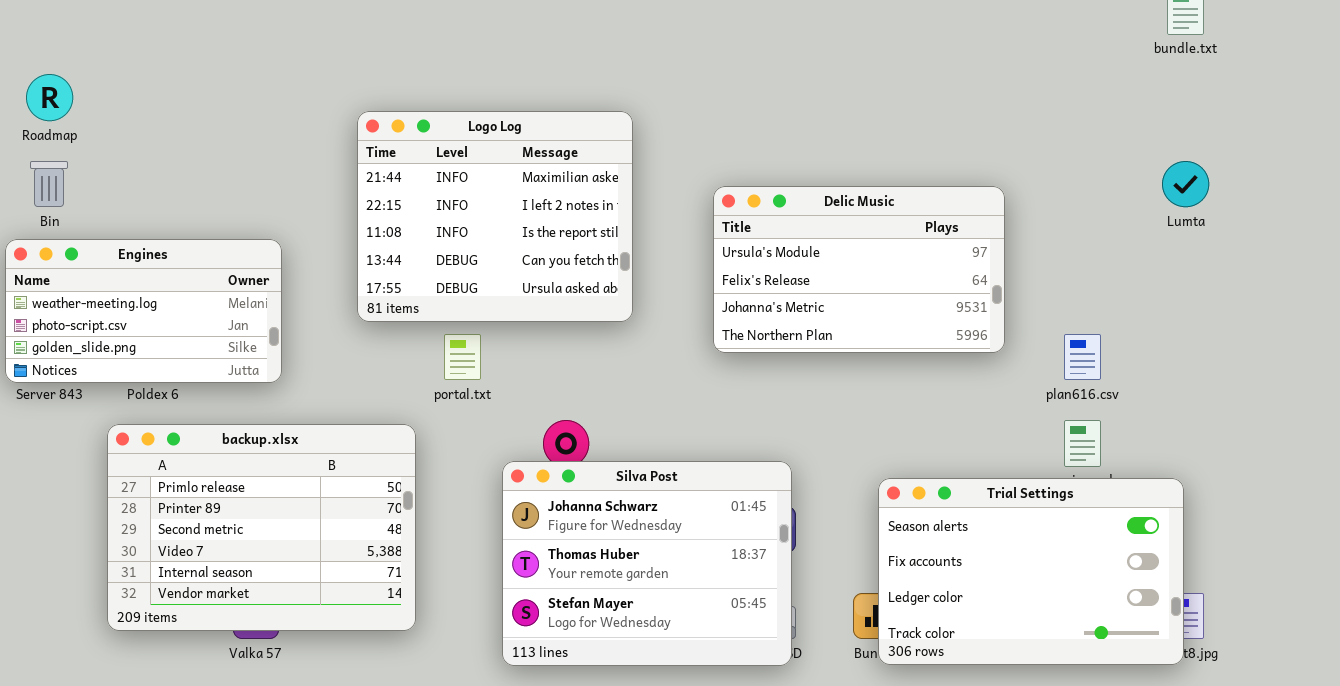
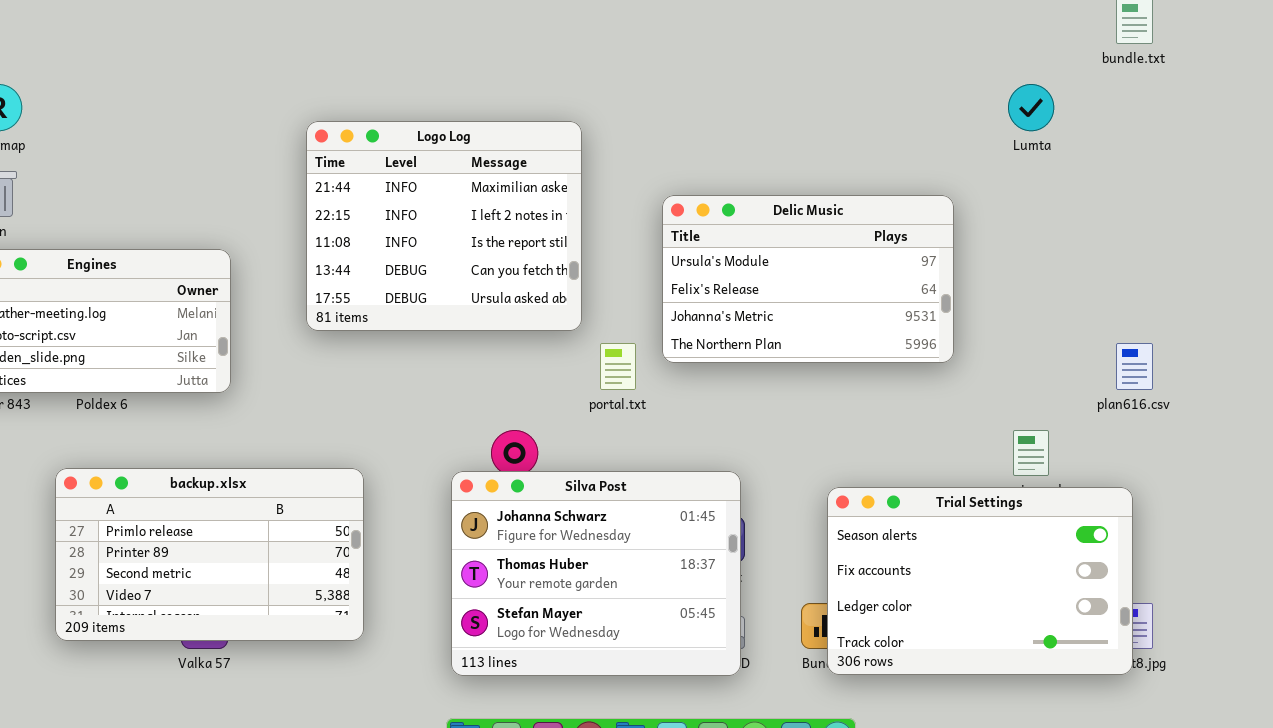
Lumta: [1162,161,1209,207] -> [1008,84,1054,131], moved
portal.txt: [444,334,481,380] -> [600,343,636,390], moved
plan616.csv: [1064,334,1101,380] -> [1116,343,1153,390], moved
backup.xlsx: [107,424,416,631] -> [55,468,364,641], resized

